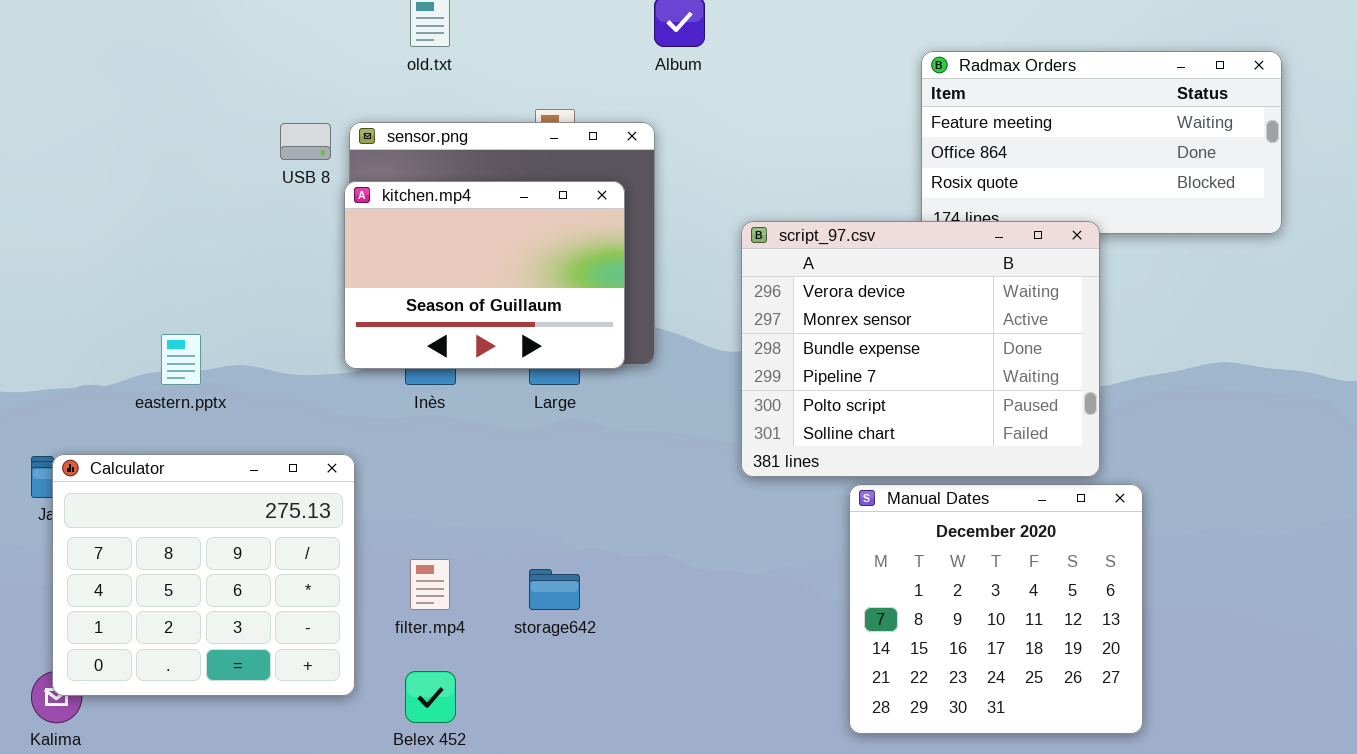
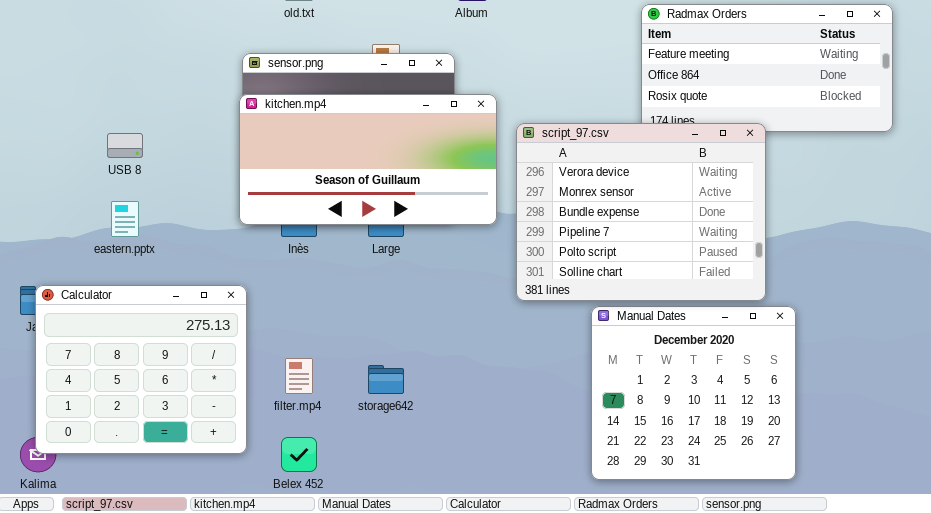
USB 8: [280,123,331,160] -> [107,133,143,158], moved
kitchen.mp4: [344,181,625,369] -> [239,94,497,225], resized

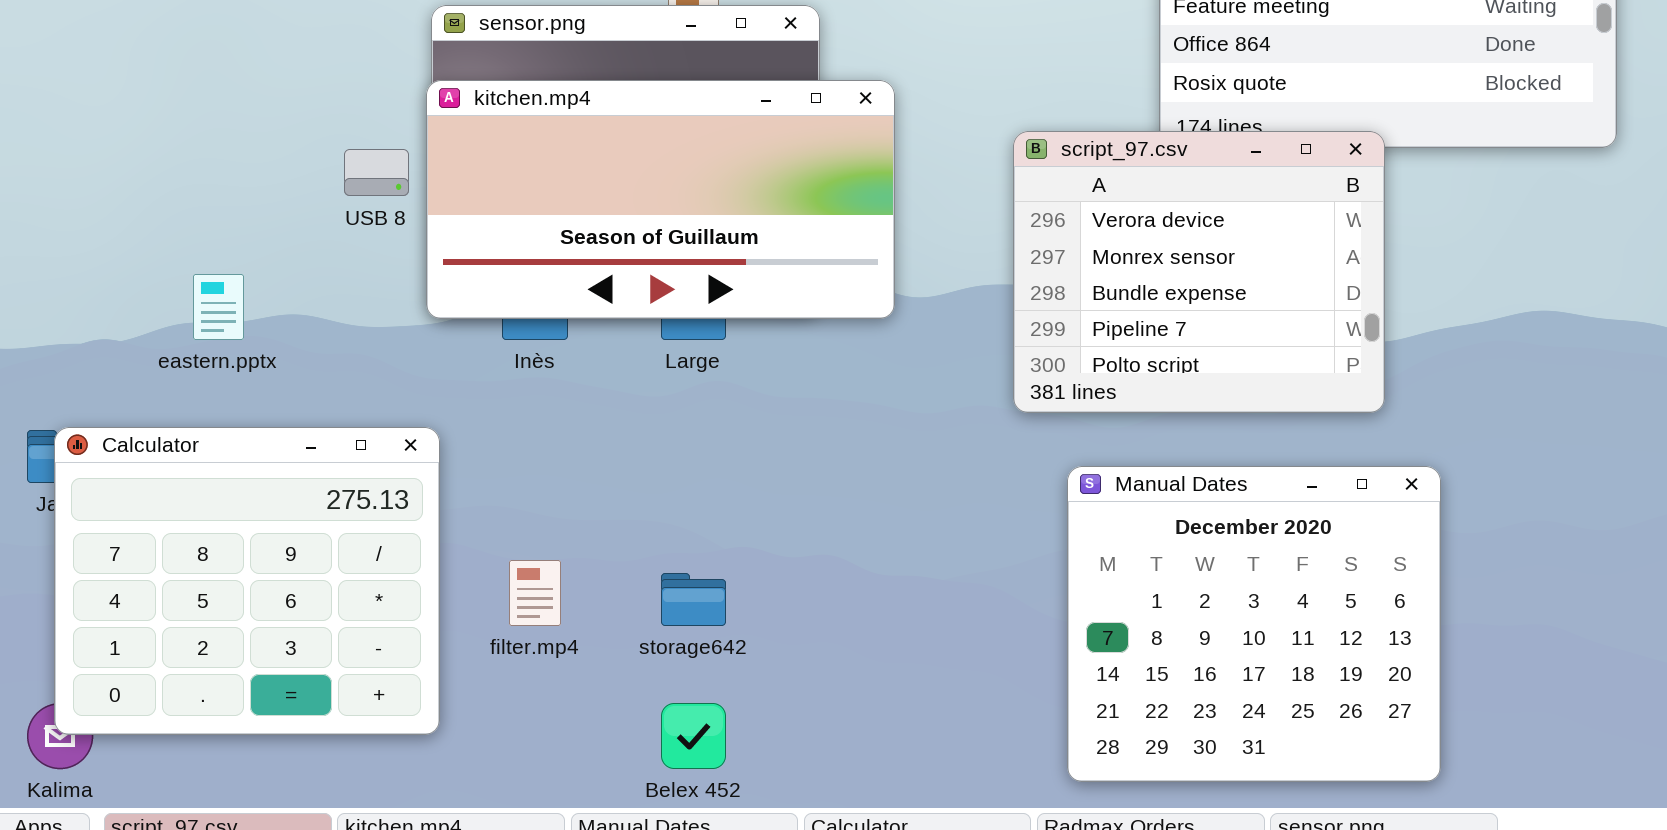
script_97.csv: [516,123,766,301] -> [1013,131,1385,413], resized
USB 8: [107,133,143,158] -> [344,149,409,196], moved
Belex 452: [281,437,317,472] -> [661,703,726,769], moved

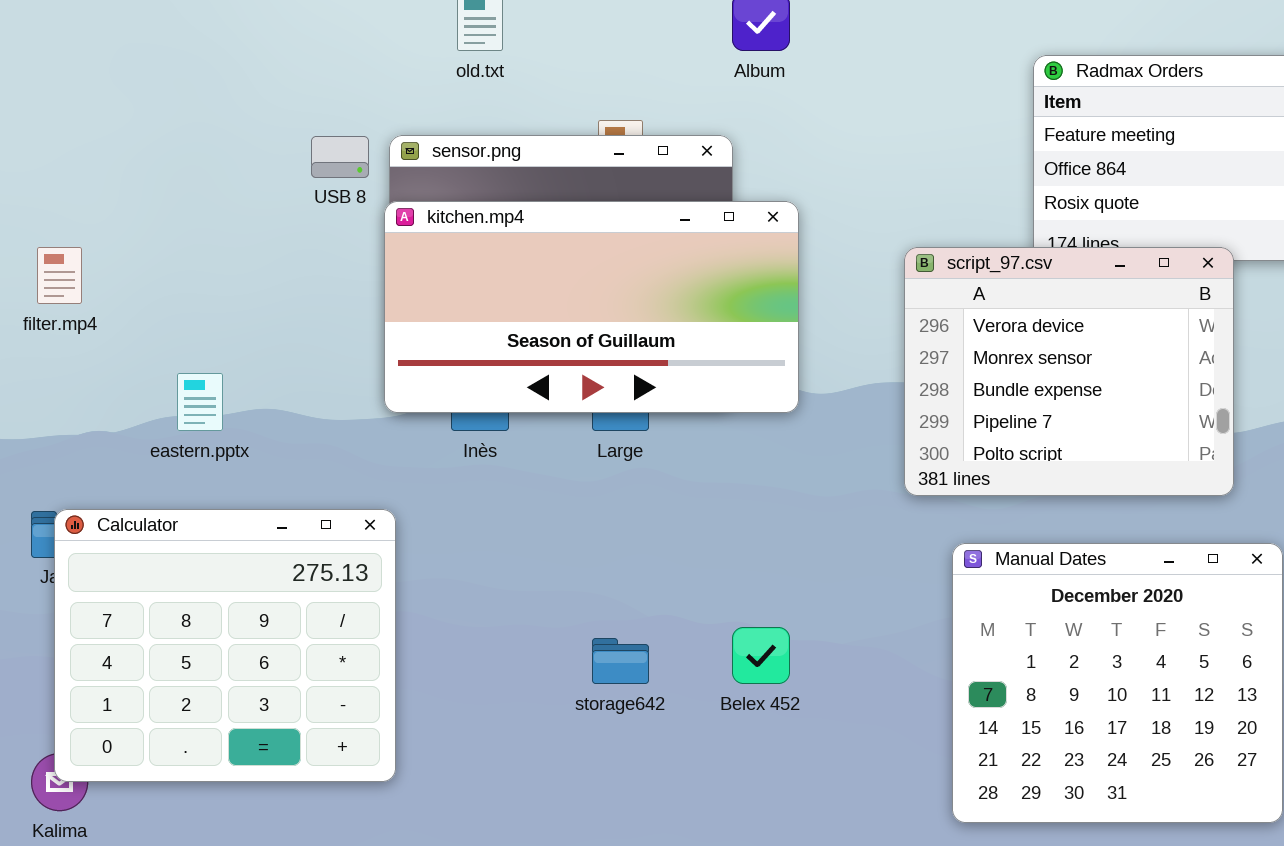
USB 8: [344,149,409,196] -> [311,136,369,178], moved
filter.mp4: [509,560,561,626] -> [37,247,82,304], moved
Belex 452: [661,703,726,769] -> [732,627,790,684], moved

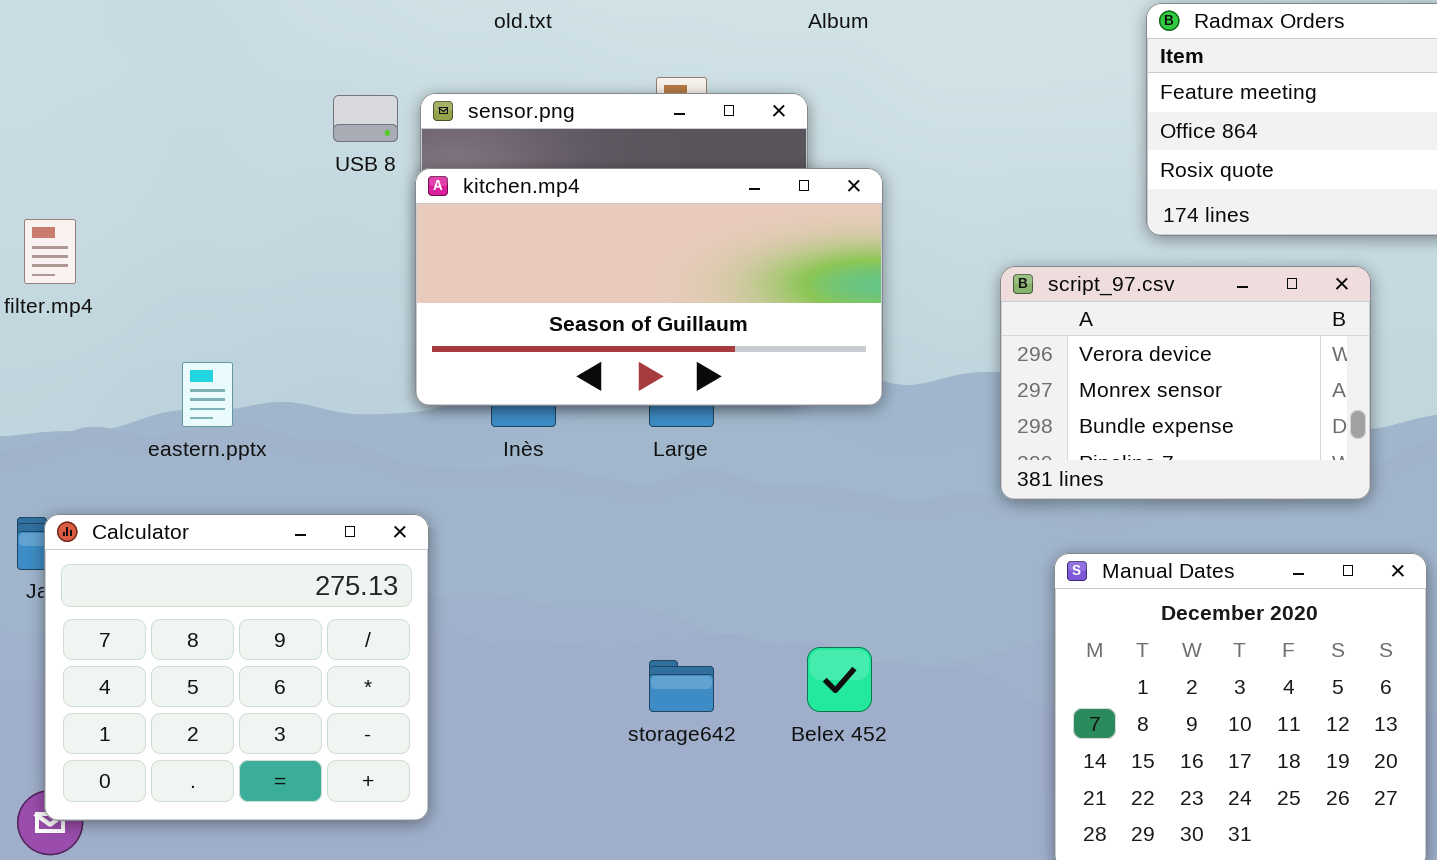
script_97.csv: [904,247,1234,496] -> [1000,266,1371,500], resized

